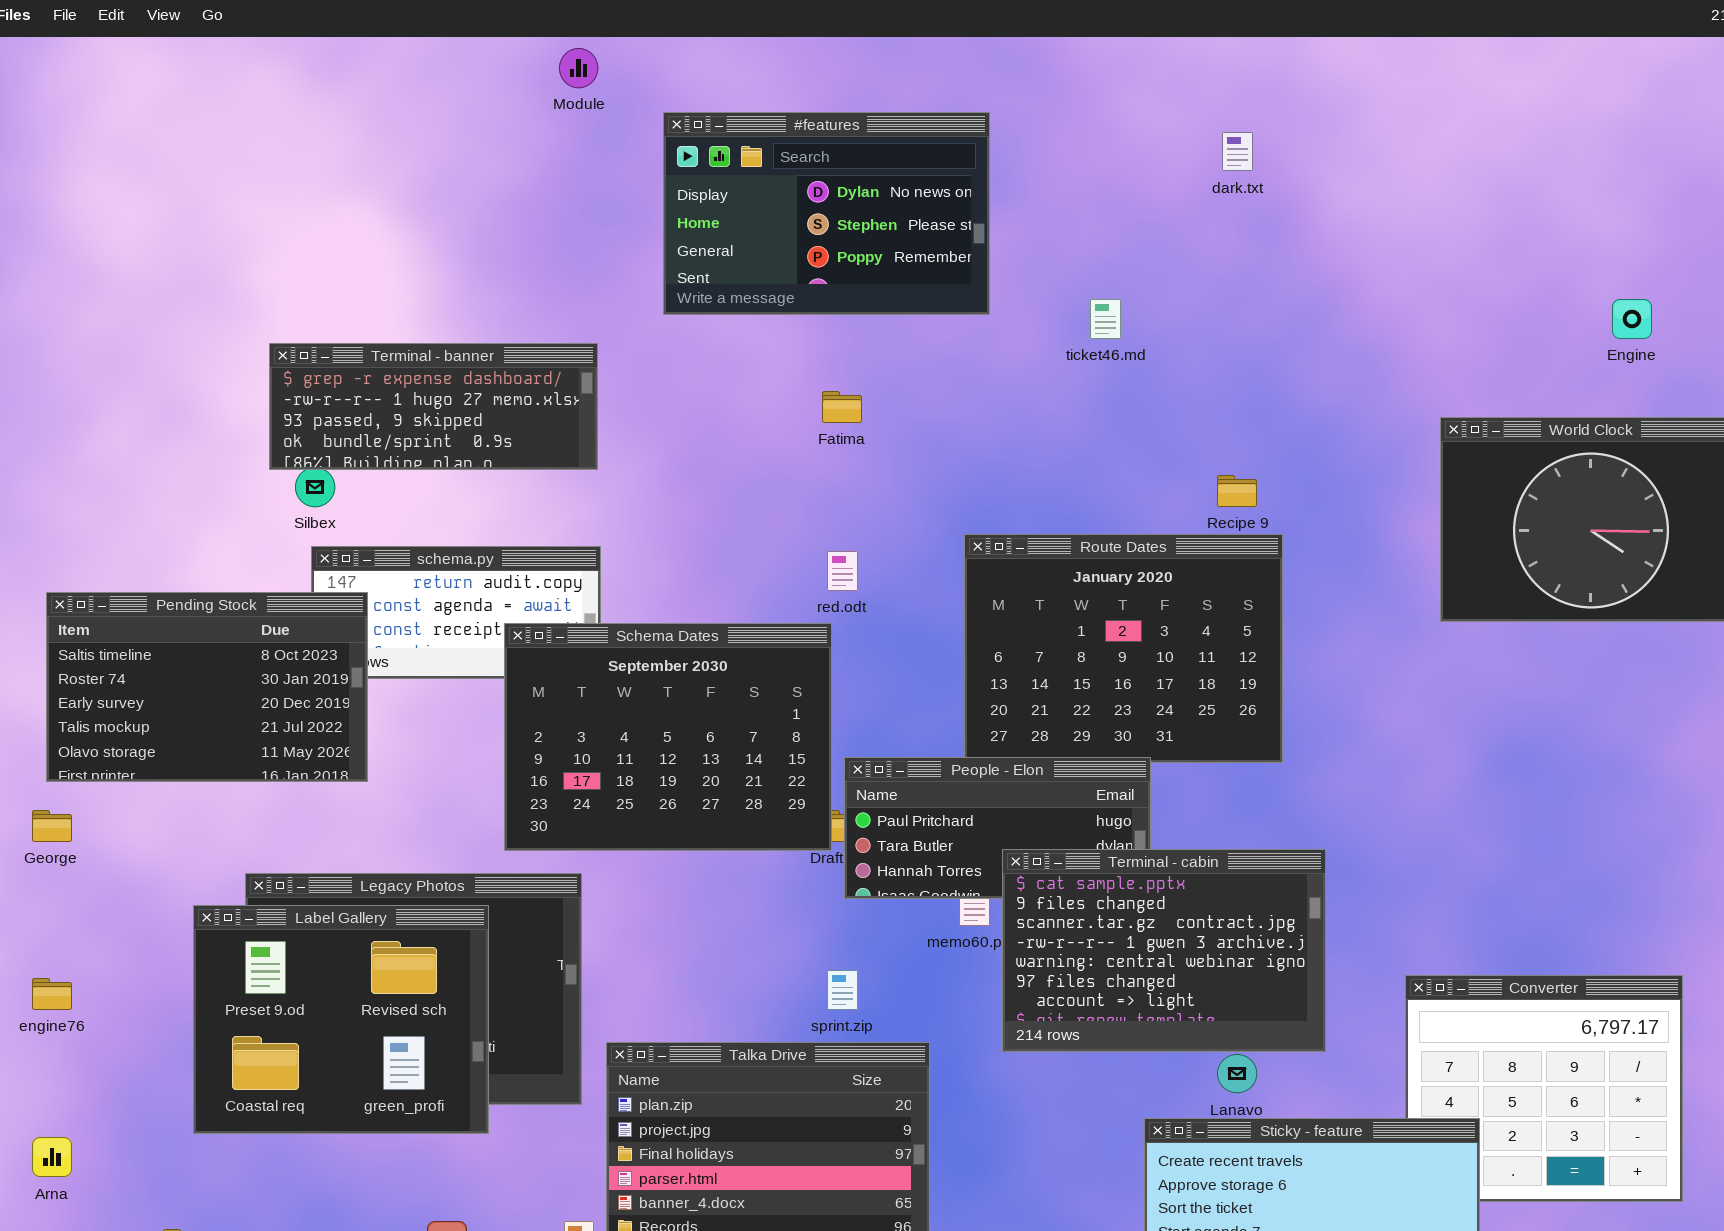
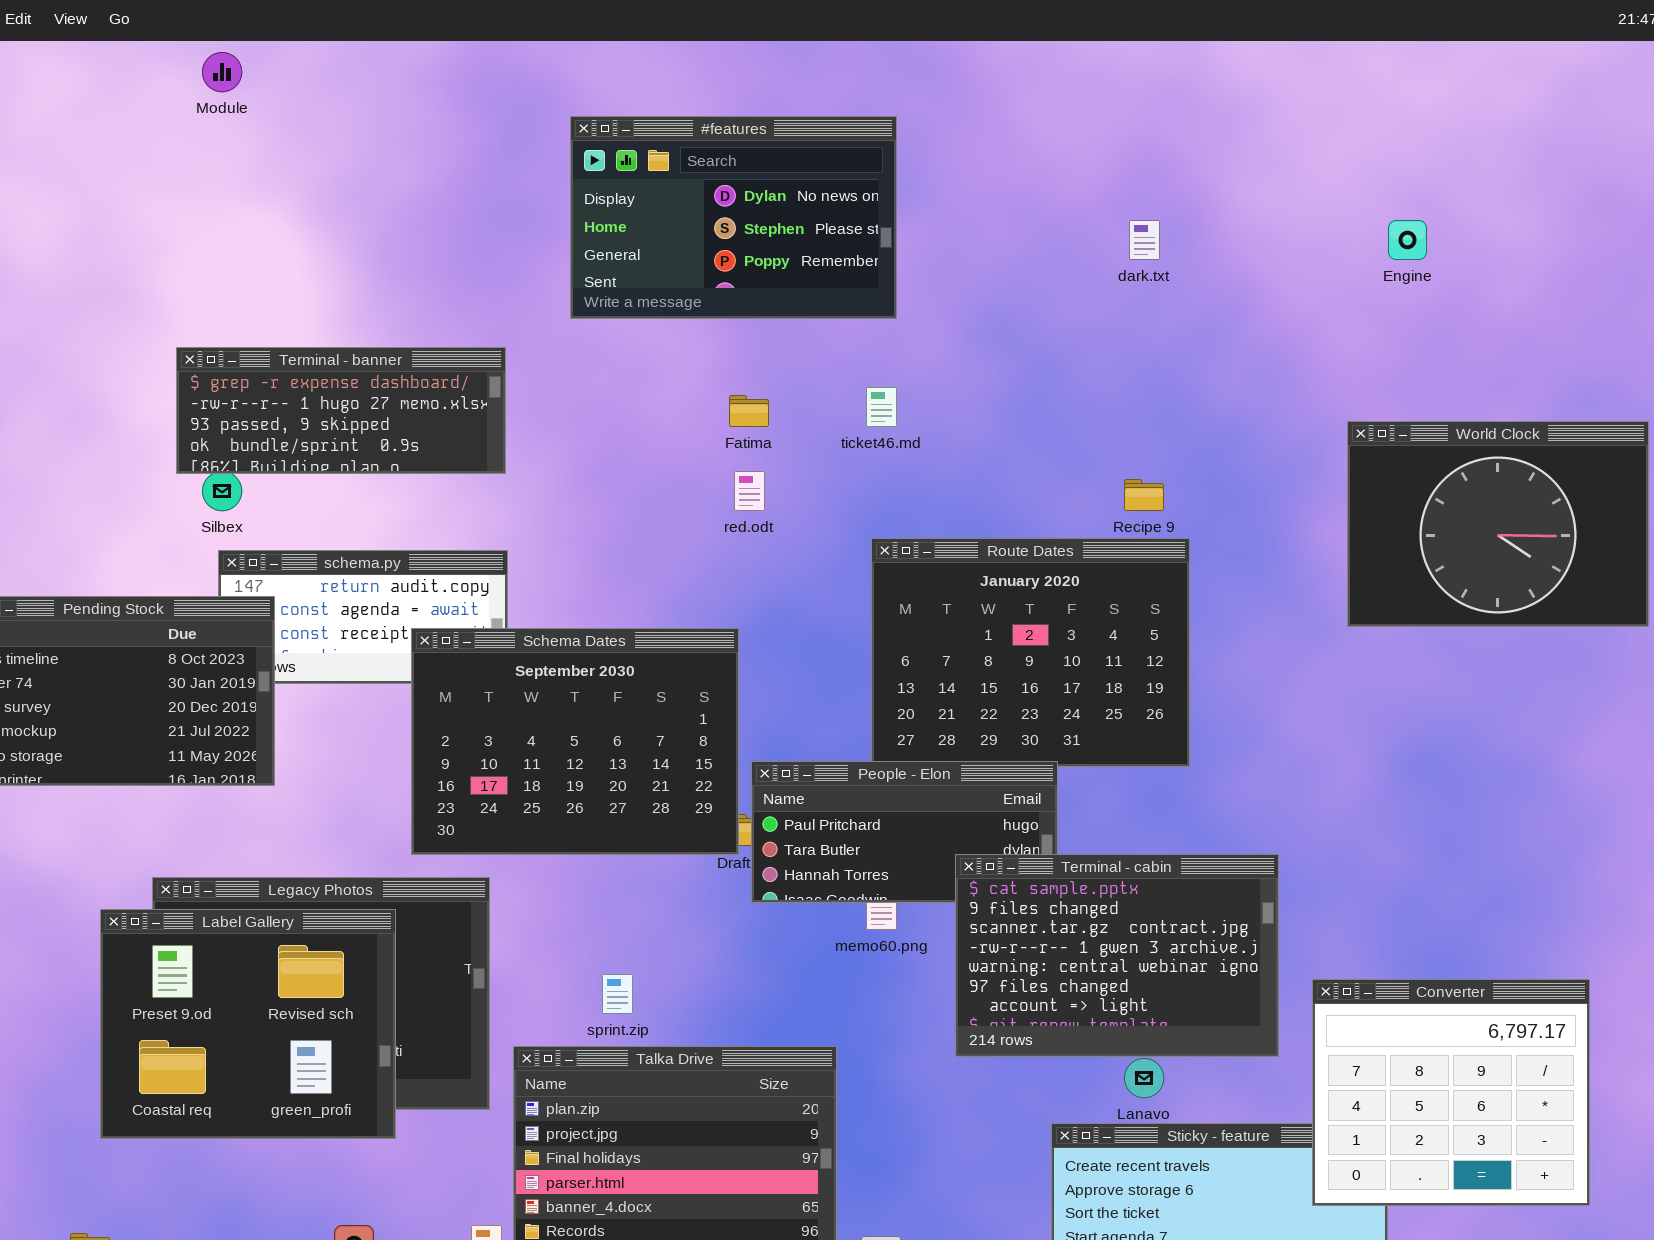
Module: [559,48,598,88] -> [202,52,242,92], moved
dark.txt: [1222,132,1253,171] -> [1129,220,1160,260], moved
ticket46.md: [1090,299,1121,339] -> [866,387,897,427], moved
Engine: [1612,299,1652,339] -> [1388,220,1427,260], moved
red.odt: [827,551,858,591] -> [734,471,765,511], moved
Terminal - cabin: [1002,849,1326,1052] -> [955,854,1279,1057], moved
sprint.zip: [827,970,858,1010] -> [602,974,633,1014], moved
Converter: [1405,975,1683,1202] -> [1312,979,1590,1206], raised

